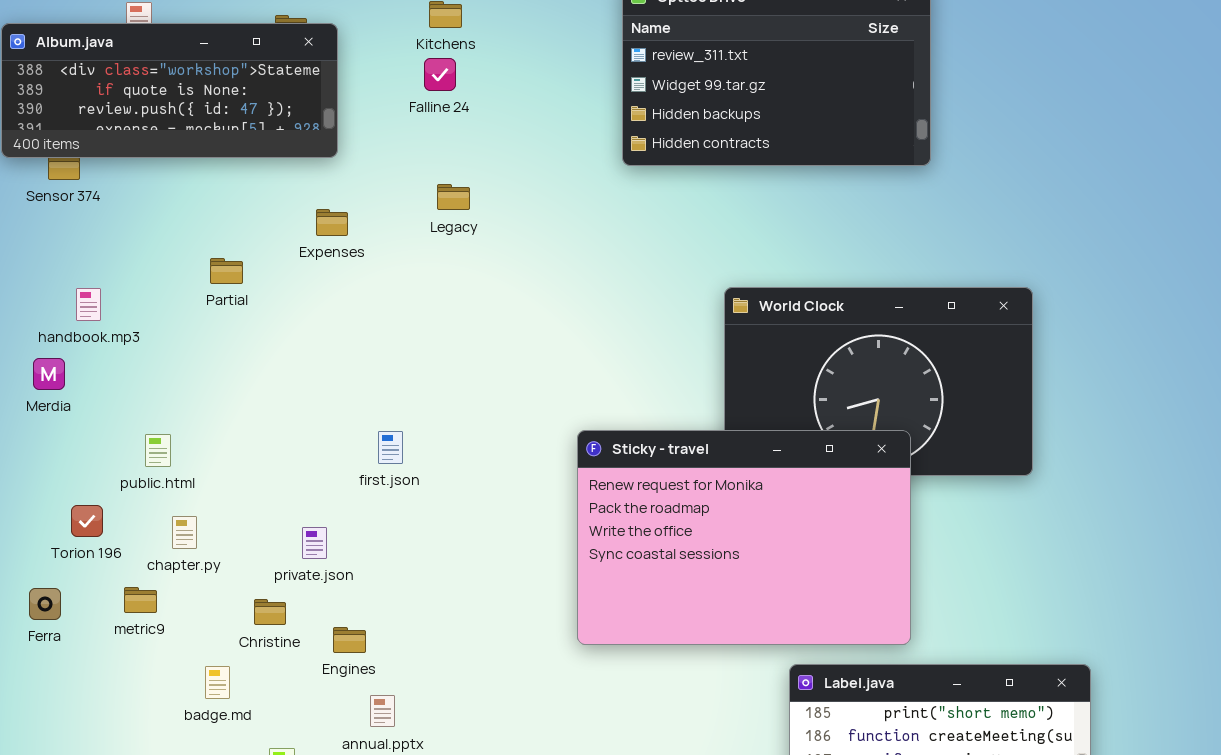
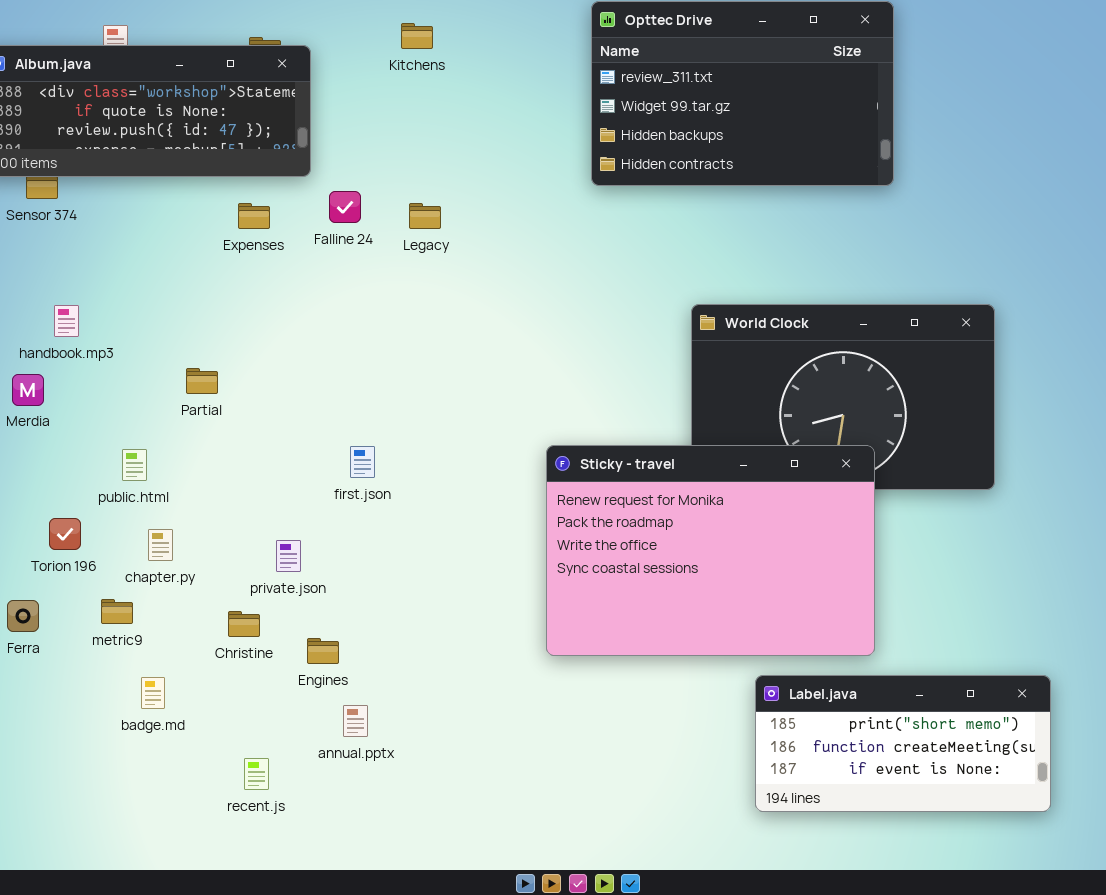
Falline 24: [424,58,456,91] -> [329,191,361,223], moved
Expenses: [316,209,348,236] -> [238,203,270,229], moved
Partial: [210,258,243,284] -> [186,368,218,394], moved
badge.md: [205,666,230,699] -> [141,677,165,709], moved

